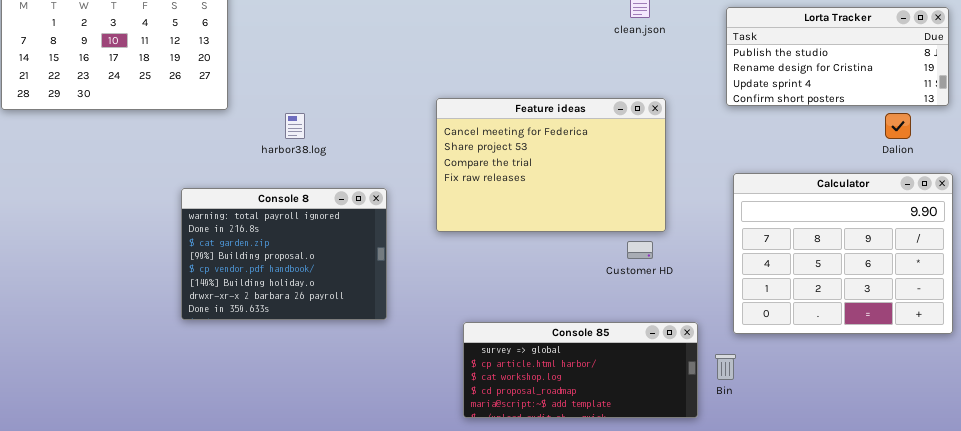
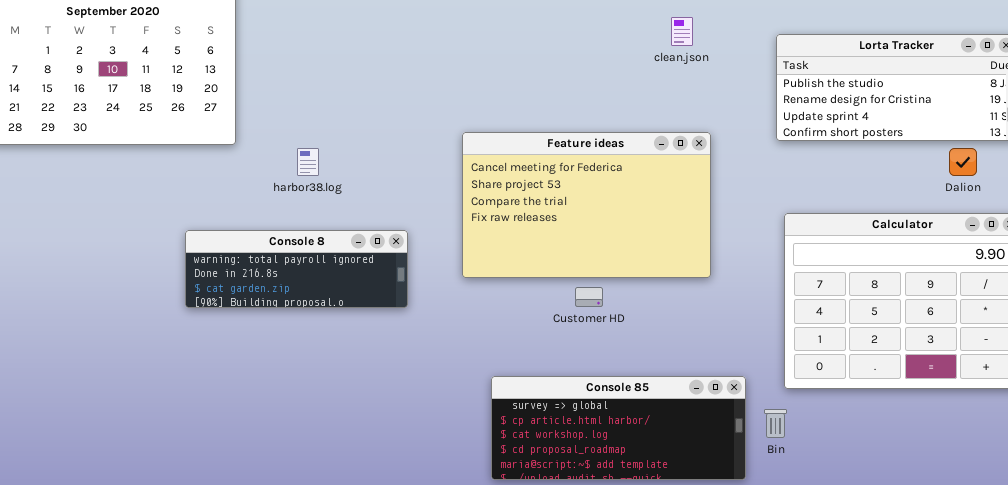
Console 8: [181,188,387,320] -> [185,230,408,308], resized
Customer HD: [627,241,653,259] -> [575,287,603,307], moved

